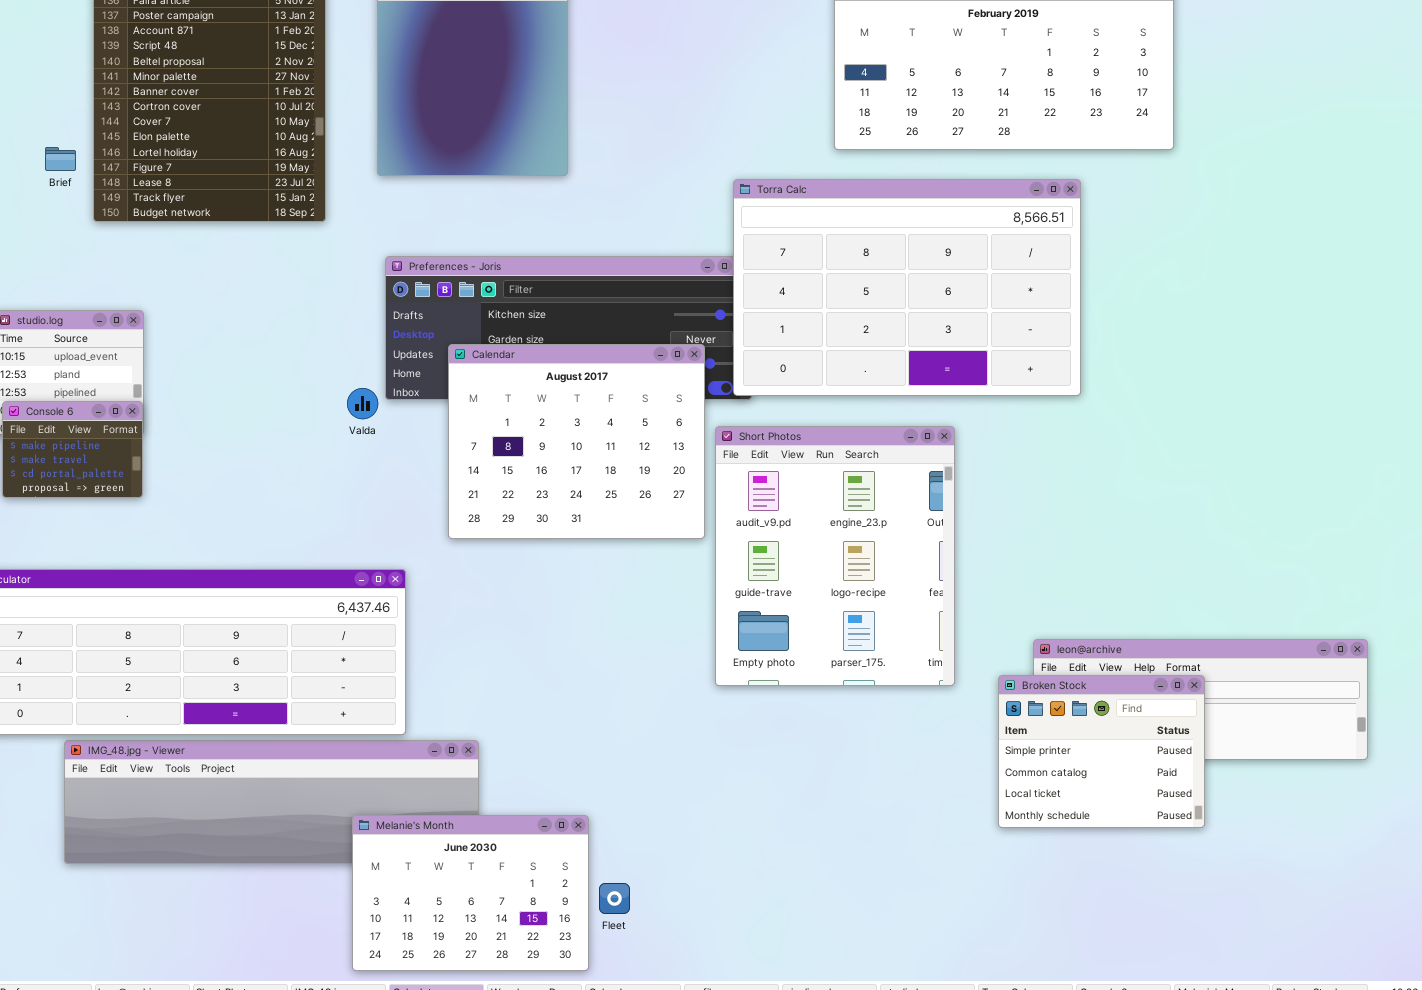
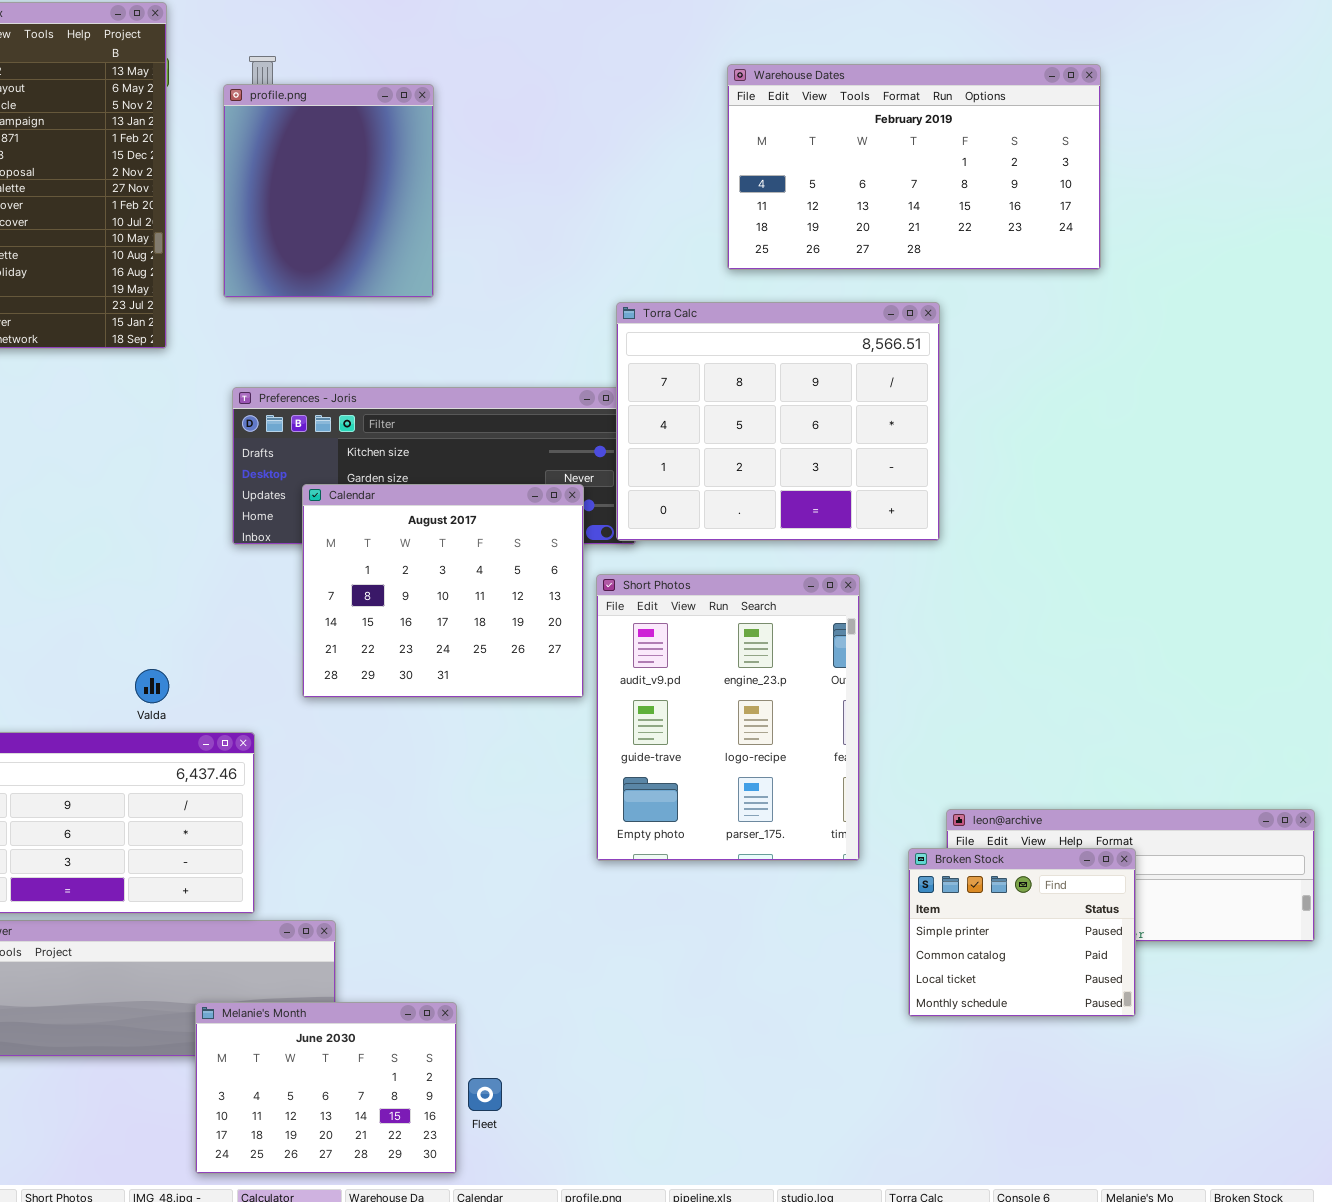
Torra Calc: [733,179,1081,396] -> [616,302,940,541], resized
Valda: [347,388,378,419] -> [135,669,169,703], moved

